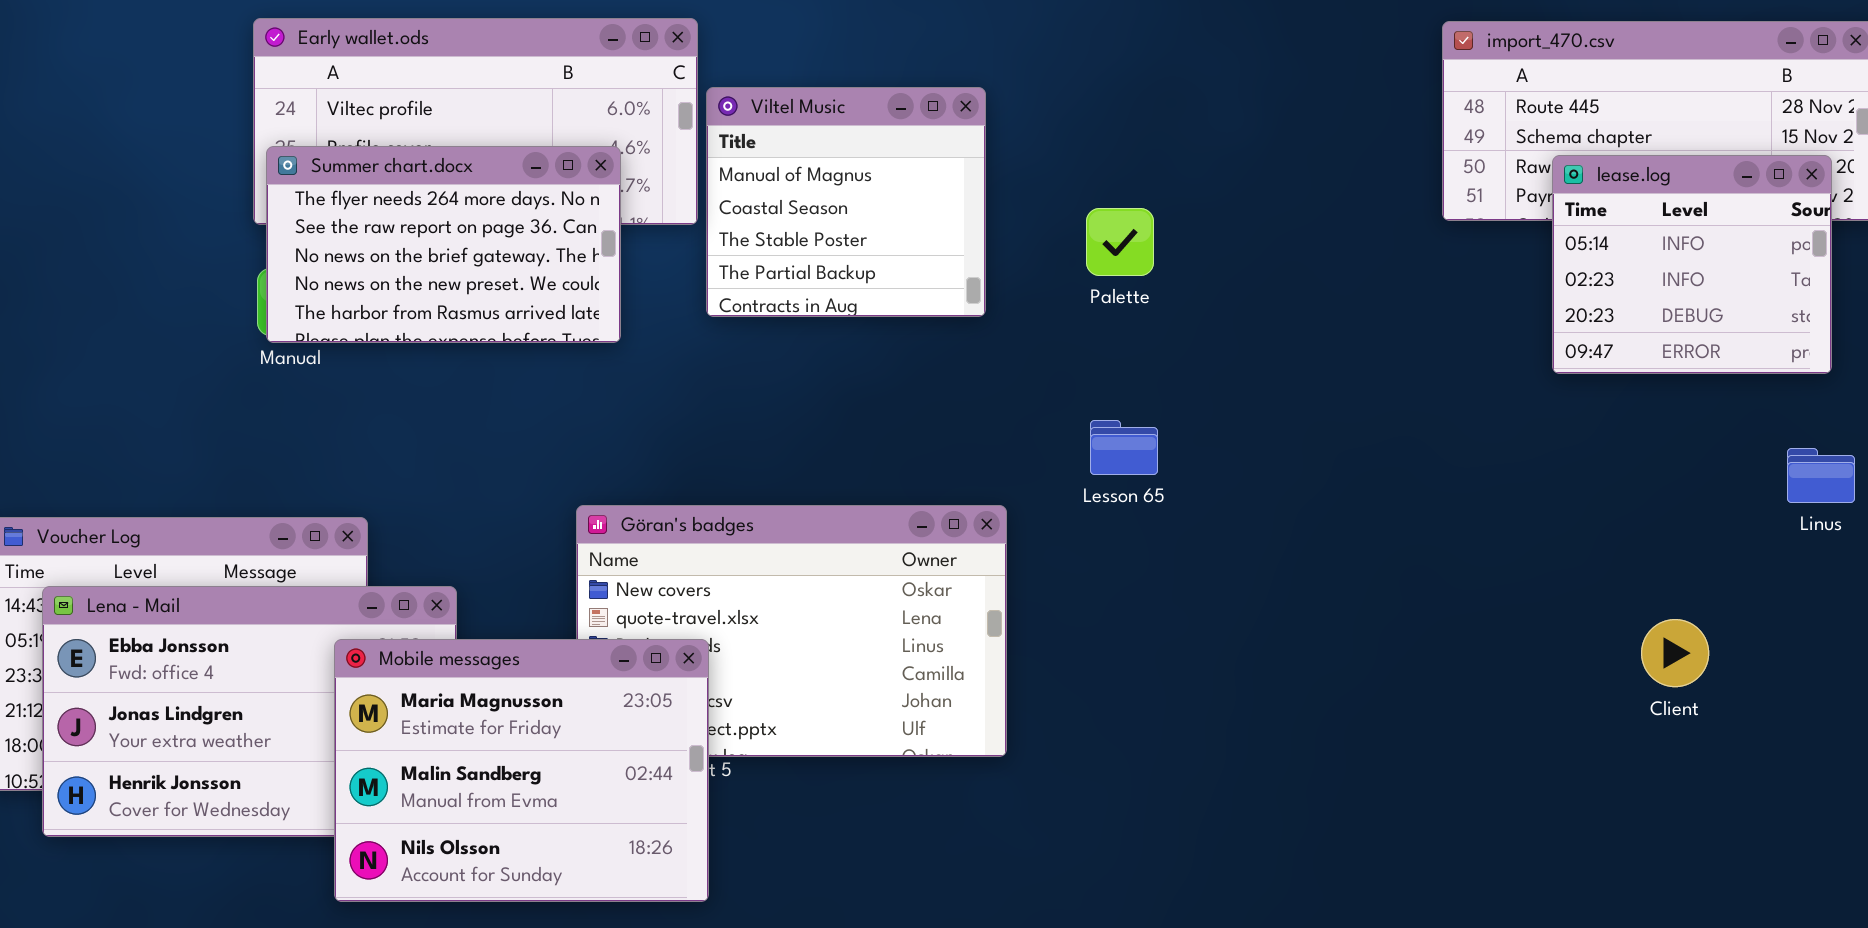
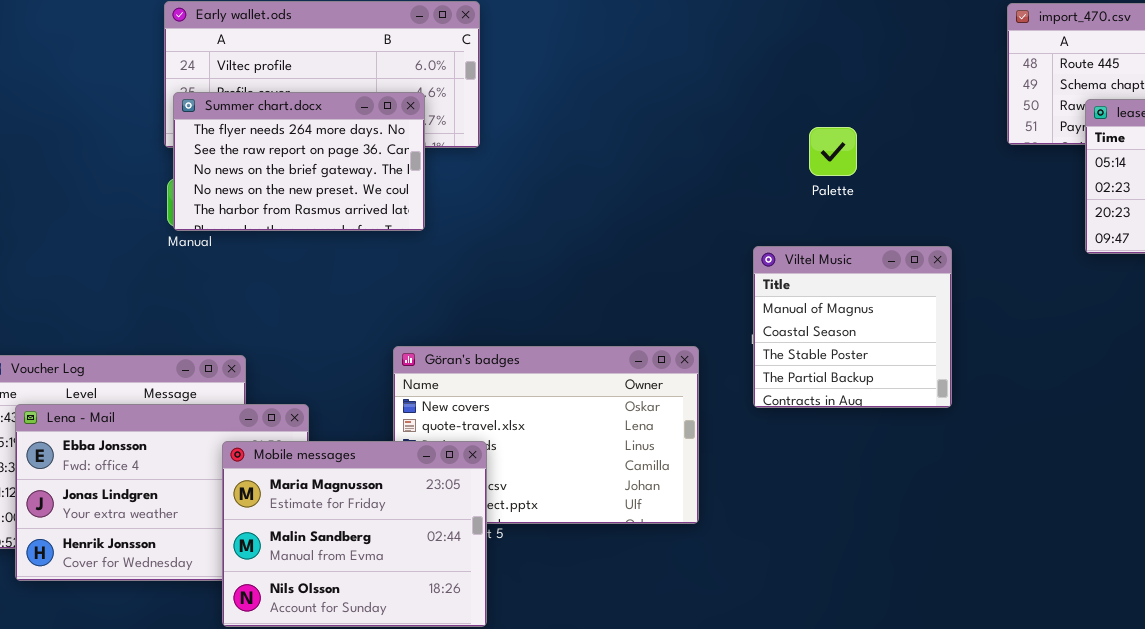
Viltel Music: [706,87,986,317] -> [753,246,952,408], moved
Palette: [1086,208,1154,276] -> [809,127,857,176], moved

